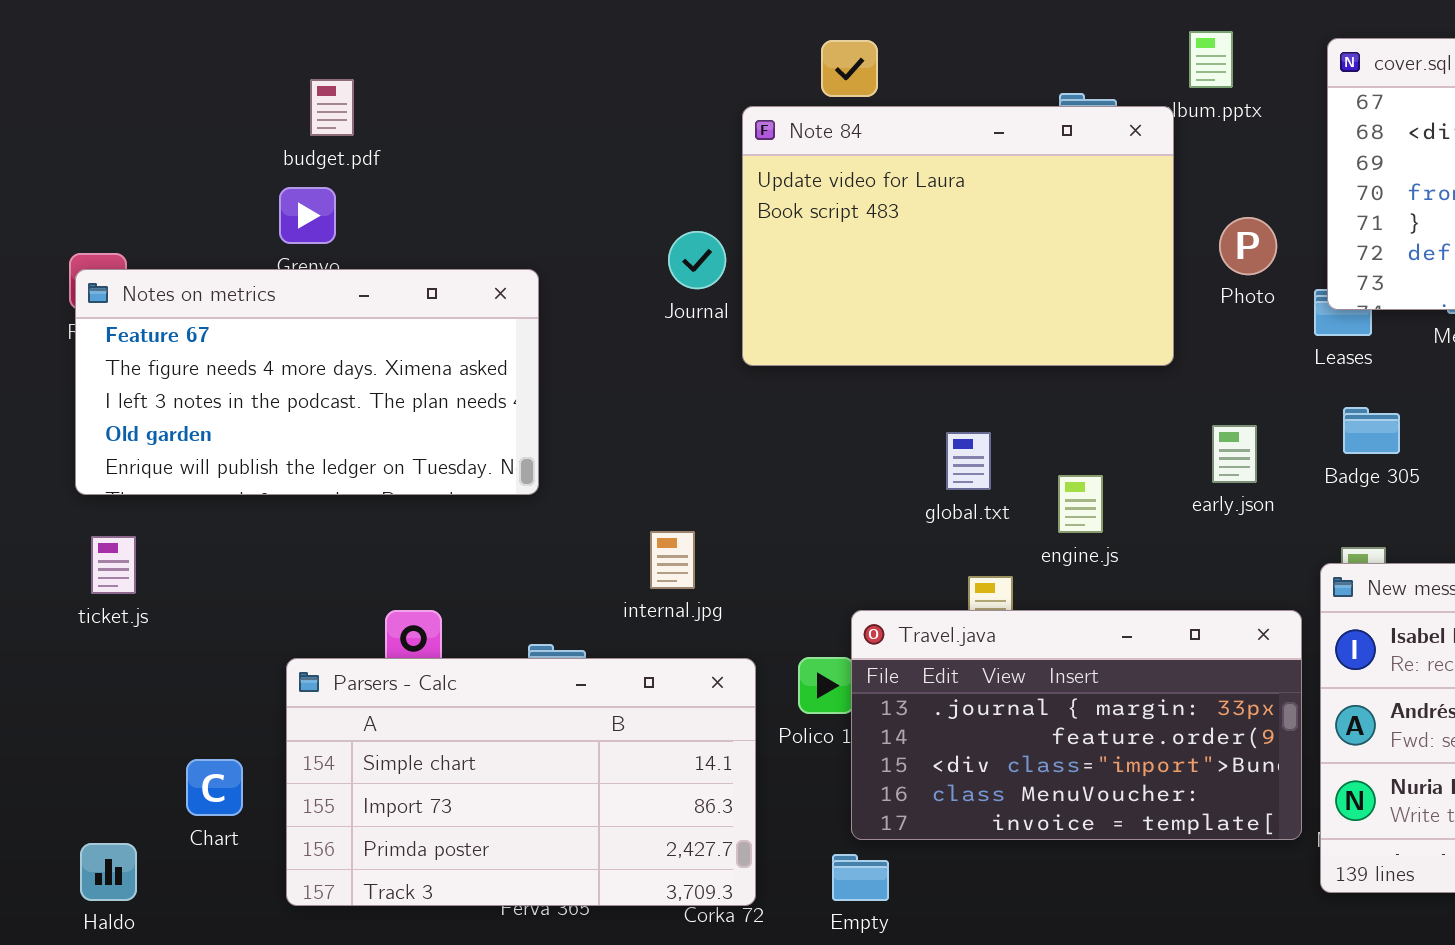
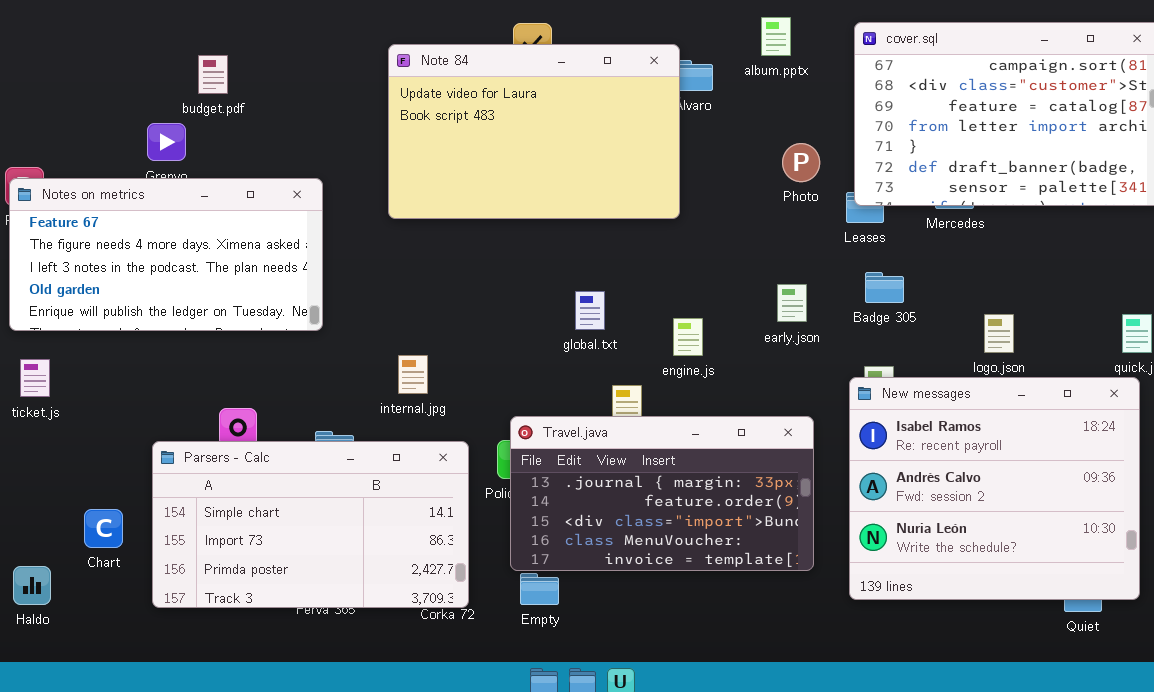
budget.pdf: [310,79,354,136] -> [198,55,228,94], moved
Note 84: [742,106,1174,366] -> [388,44,680,219], moved
global.txt: [946,432,991,490] -> [575,291,605,330], moved
Travel.java: [851,610,1302,840] -> [510,416,814,571], moved

